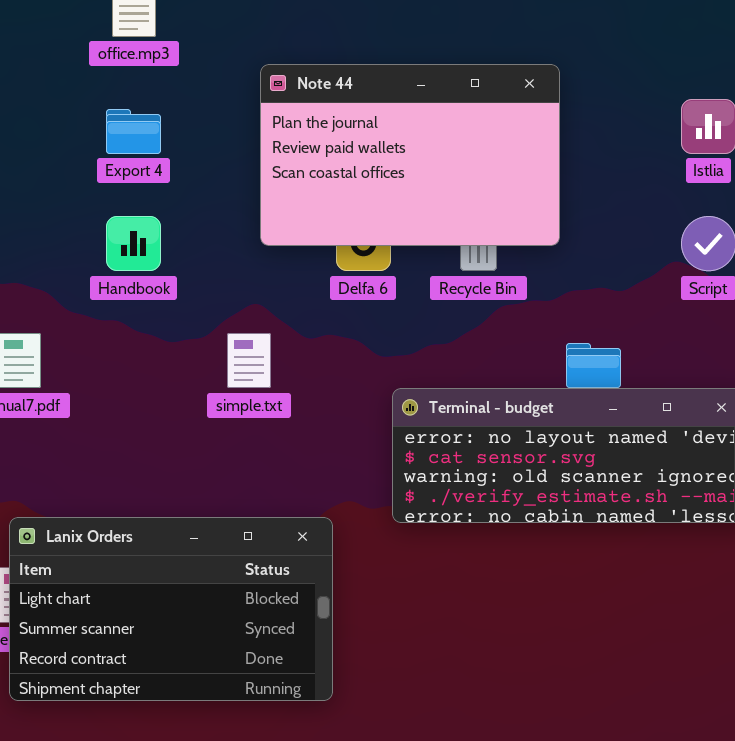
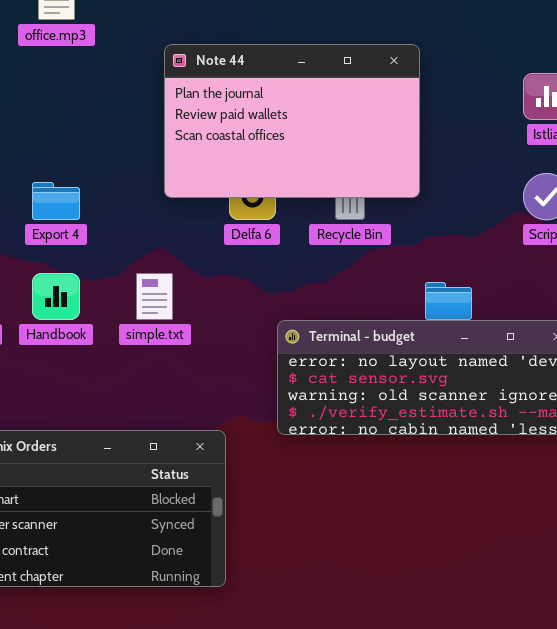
Export 4: [106,109,161,154] -> [32,182,80,220], moved
Handbook: [106,216,161,271] -> [32,273,80,320], moved

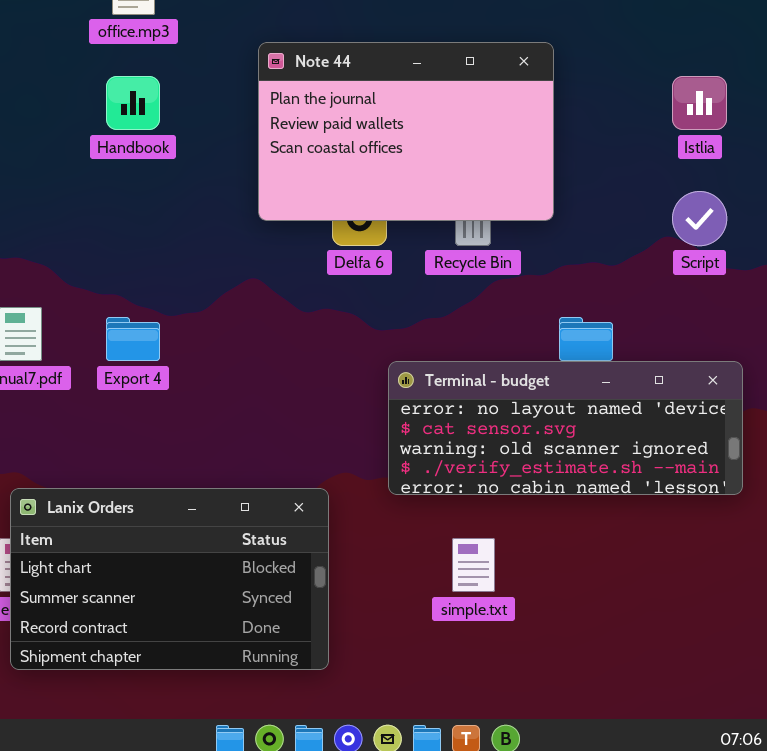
Export 4: [32,182,80,220] -> [106,317,160,361], moved
Handbook: [32,273,80,320] -> [106,76,160,130], moved
simple.txt: [136,273,173,320] -> [452,538,495,592], moved

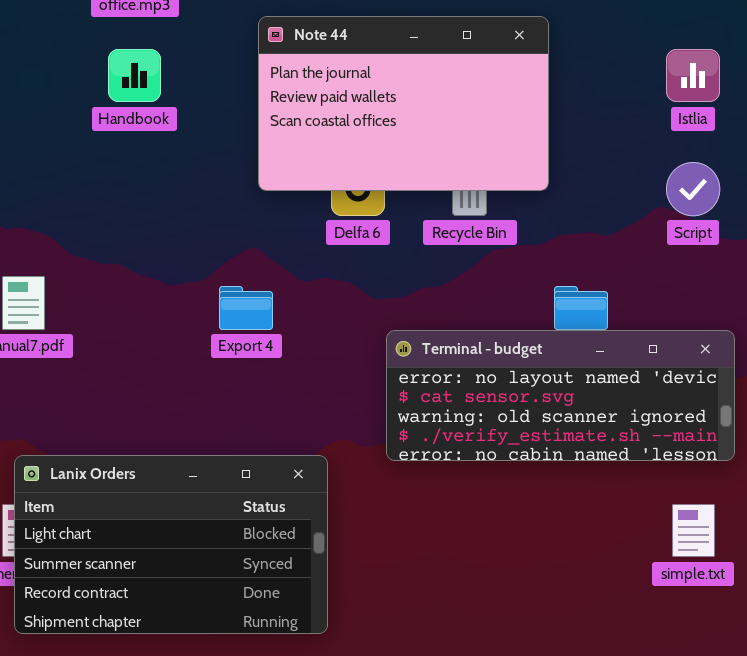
Export 4: [106,317,160,361] -> [219,286,273,330], moved
simple.txt: [452,538,495,592] -> [672,504,715,557], moved

